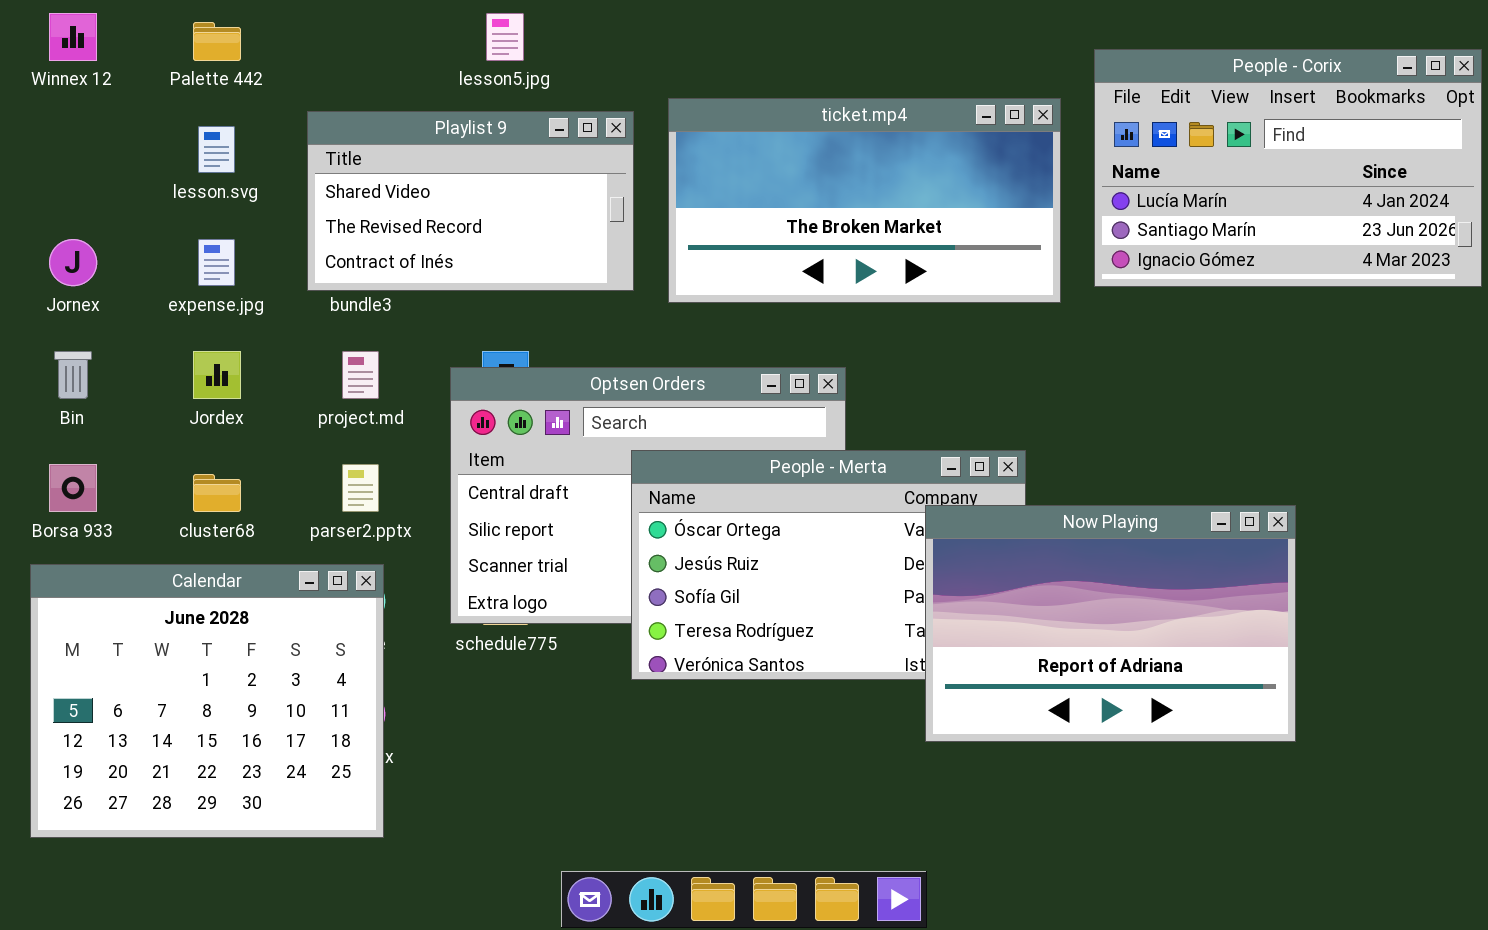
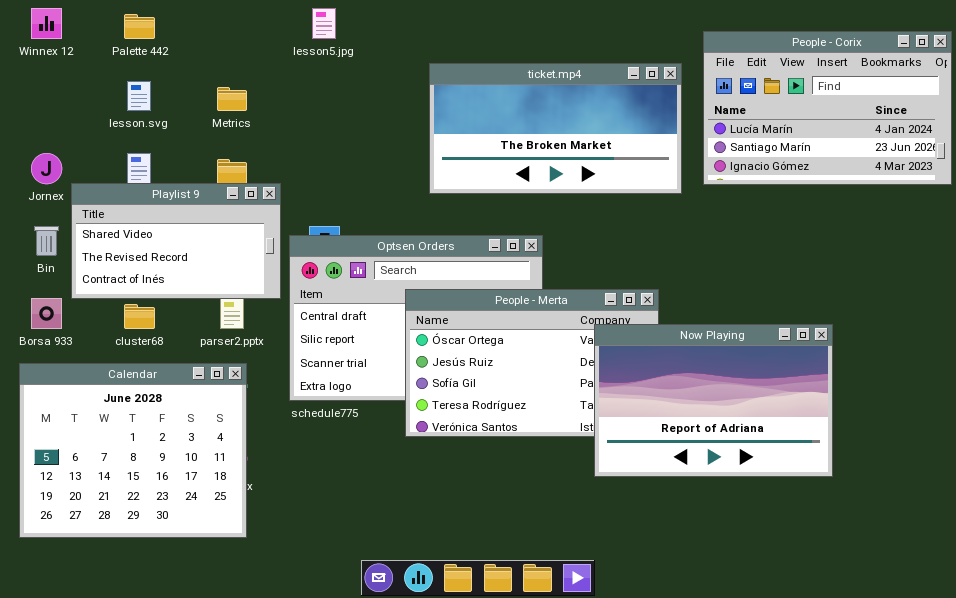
Playlist 9: [307,111,634,291] -> [71,183,281,299], moved

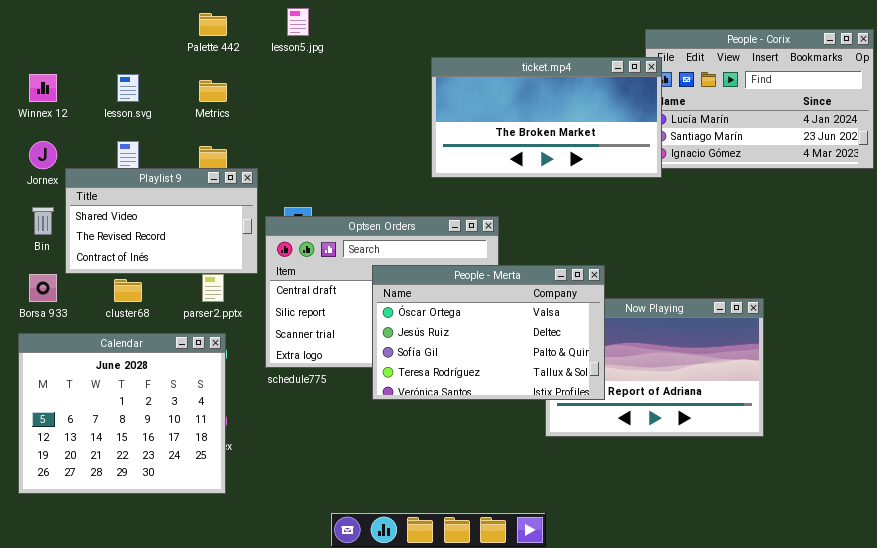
Winnex 12: [31,8,62,39] -> [29,74,57,102], moved
Palette 442: [124,14,155,39] -> [199,13,227,36], moved
ticket.mp4: [429,63,682,194] -> [431,57,662,178], moved
People - Merta: [405,289,659,437] -> [372,265,605,400], raised

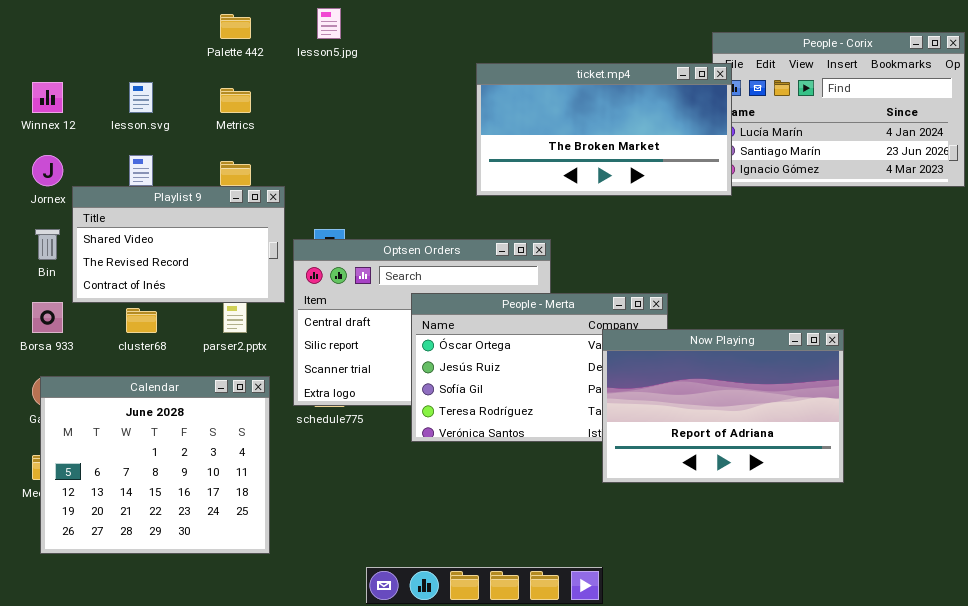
Now Playing: [545,298,764,437] -> [602,329,844,483], raised
Calendar: [18,333,226,494] -> [40,376,270,554], moved

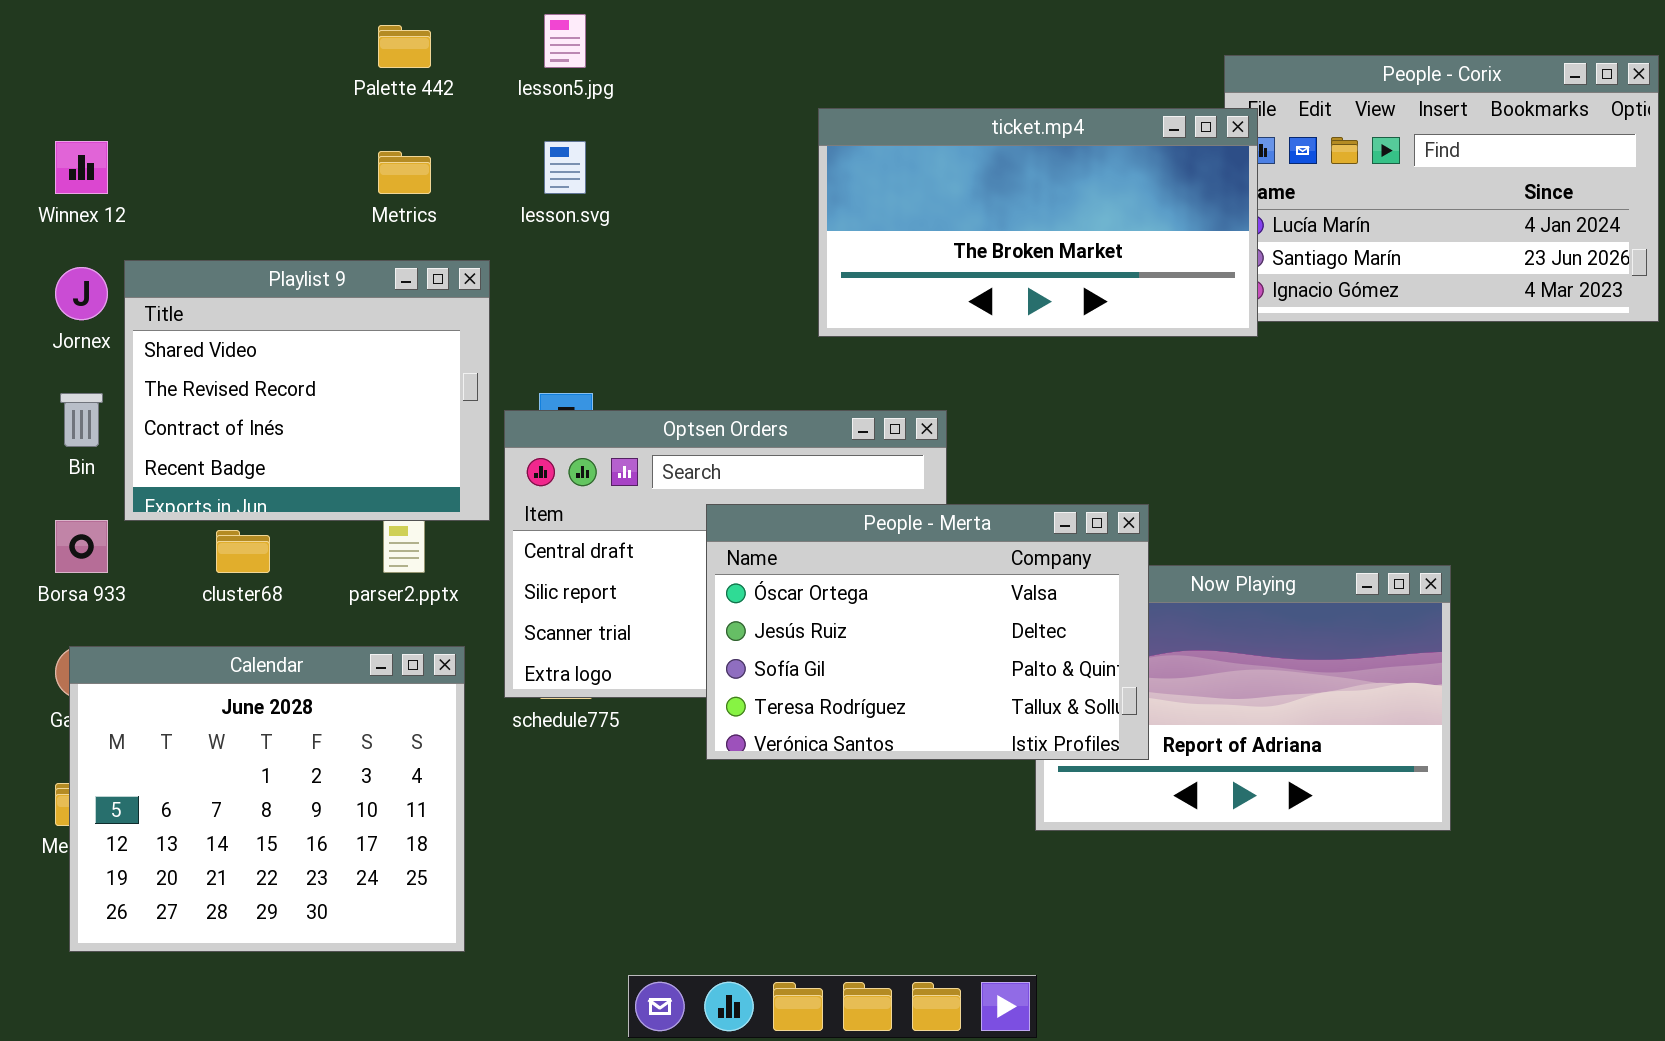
lesson.svg: [129,82,153,113] -> [544,141,586,194], moved
Playlist 9: [72,186,285,303] -> [124,260,490,521], resized
People - Merta: [411,293,668,442] -> [706,504,1149,760], raised

